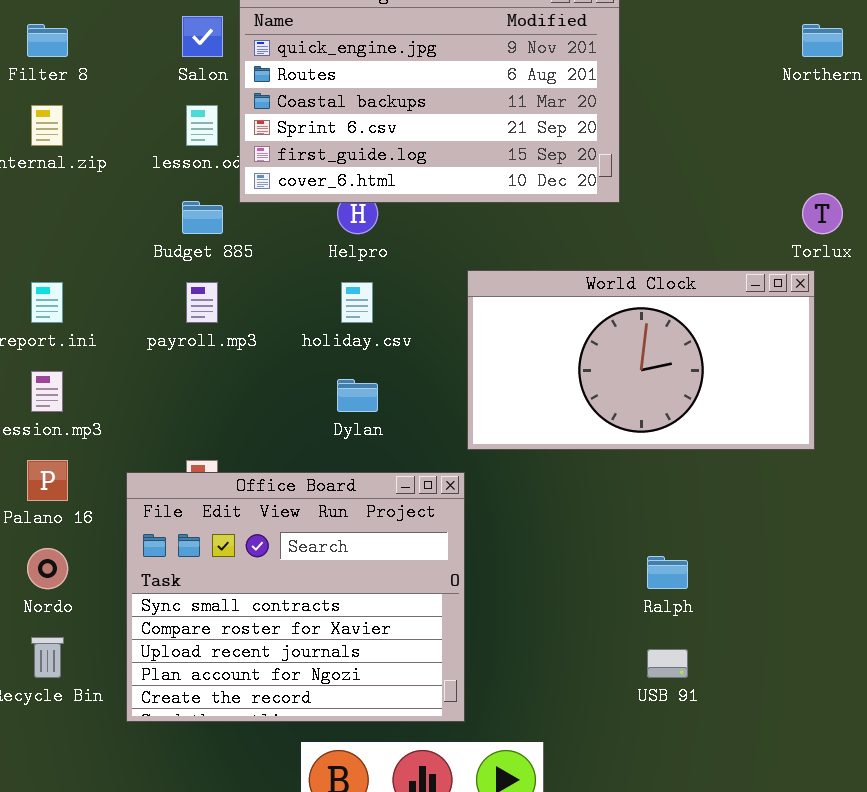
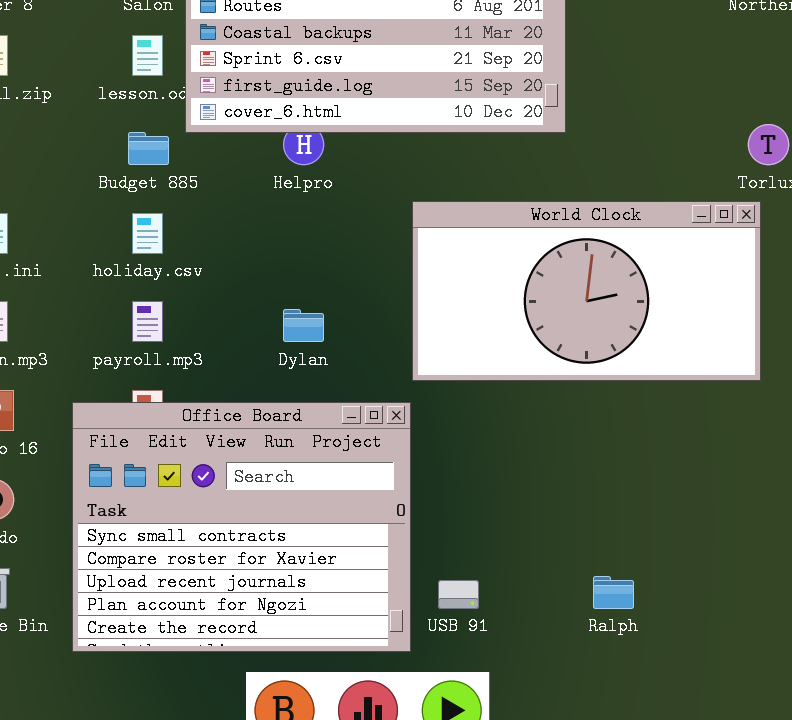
payroll.mp3: [186,282,218,323] -> [132,301,163,342], moved
holiday.csv: [341,282,373,323] -> [132,213,163,254], moved
Ralph: [647,556,688,589] -> [593,576,634,609], moved
USB 91: [647,649,688,678] -> [438,580,479,609], moved

